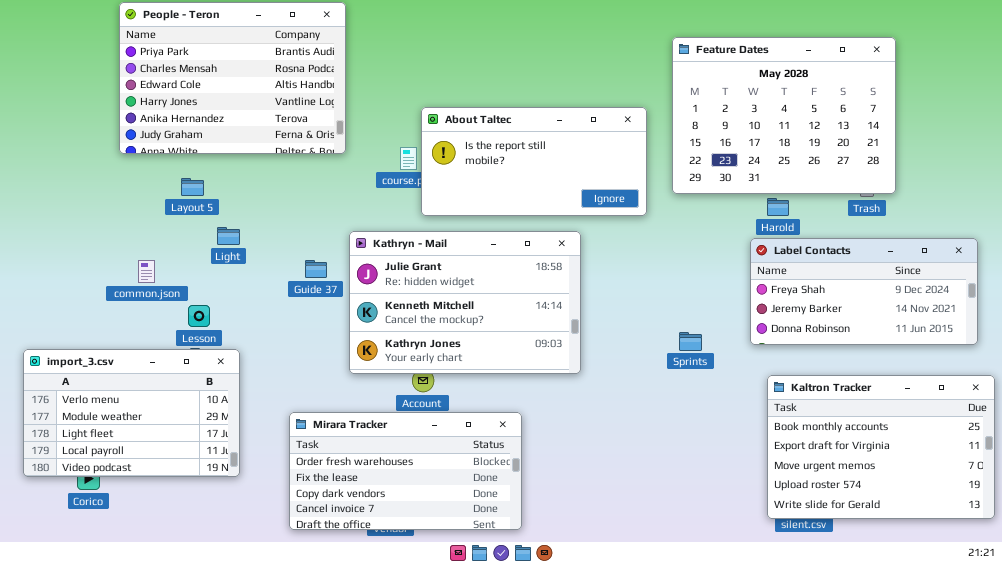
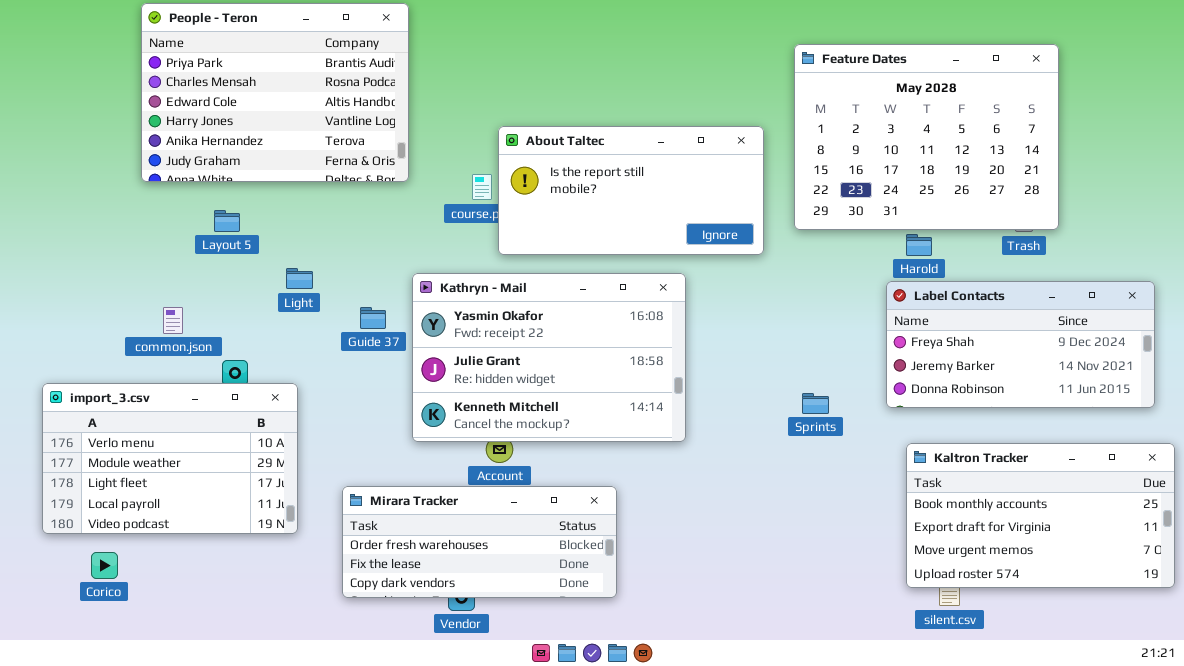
Light: [217,227,240,245] -> [286,268,313,289], moved
Kathryn - Mail: [349,231,581,374] -> [412,273,686,442], scrolled up 1 row
import_3.csv: [23,349,240,477] -> [42,383,298,534], moved
Kaltron Tracker: [767,375,995,519] -> [906,443,1175,588], resized
Mirara Tracker: [289,412,522,530] -> [342,486,617,598], resized

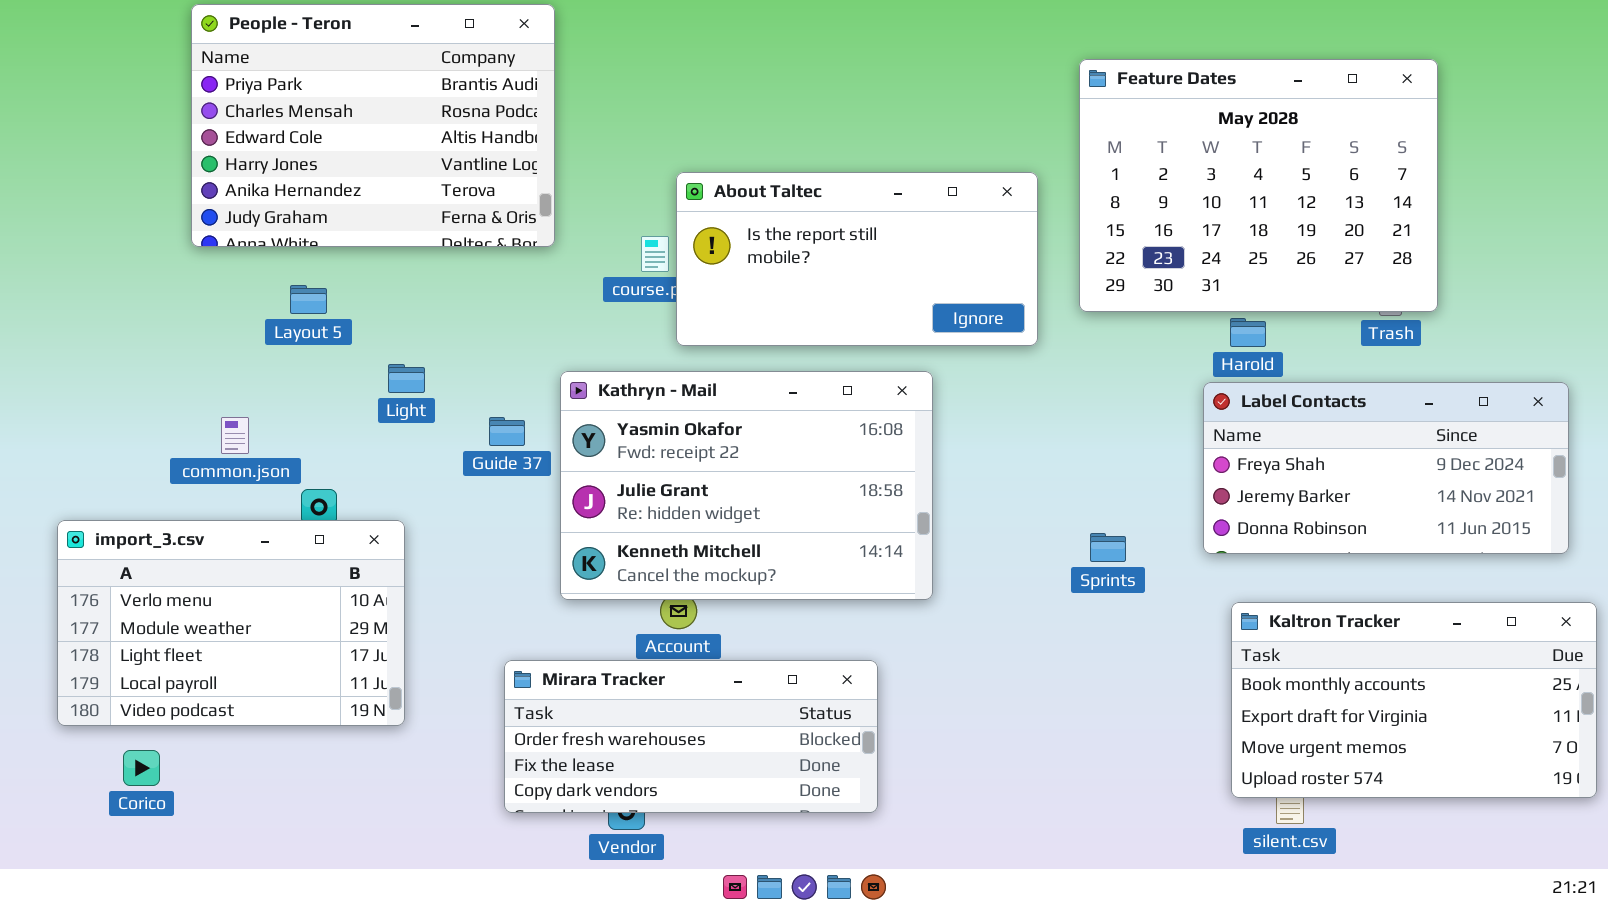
Mirara Tracker: [342,486,617,598] -> [504,660,878,813], moved

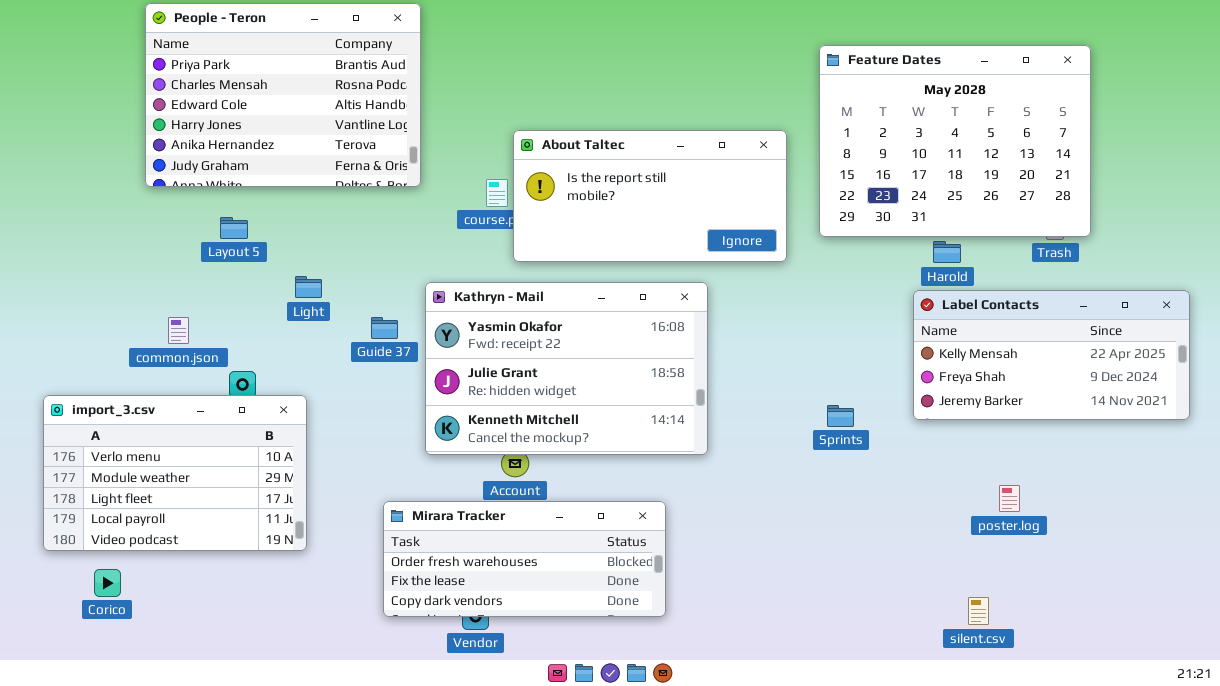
Label Contacts: [1203,382,1569,554] -> [913,290,1190,420], scrolled up 1 row
Kaltron Tracker: [1231,602,1597,798] -> none, closed

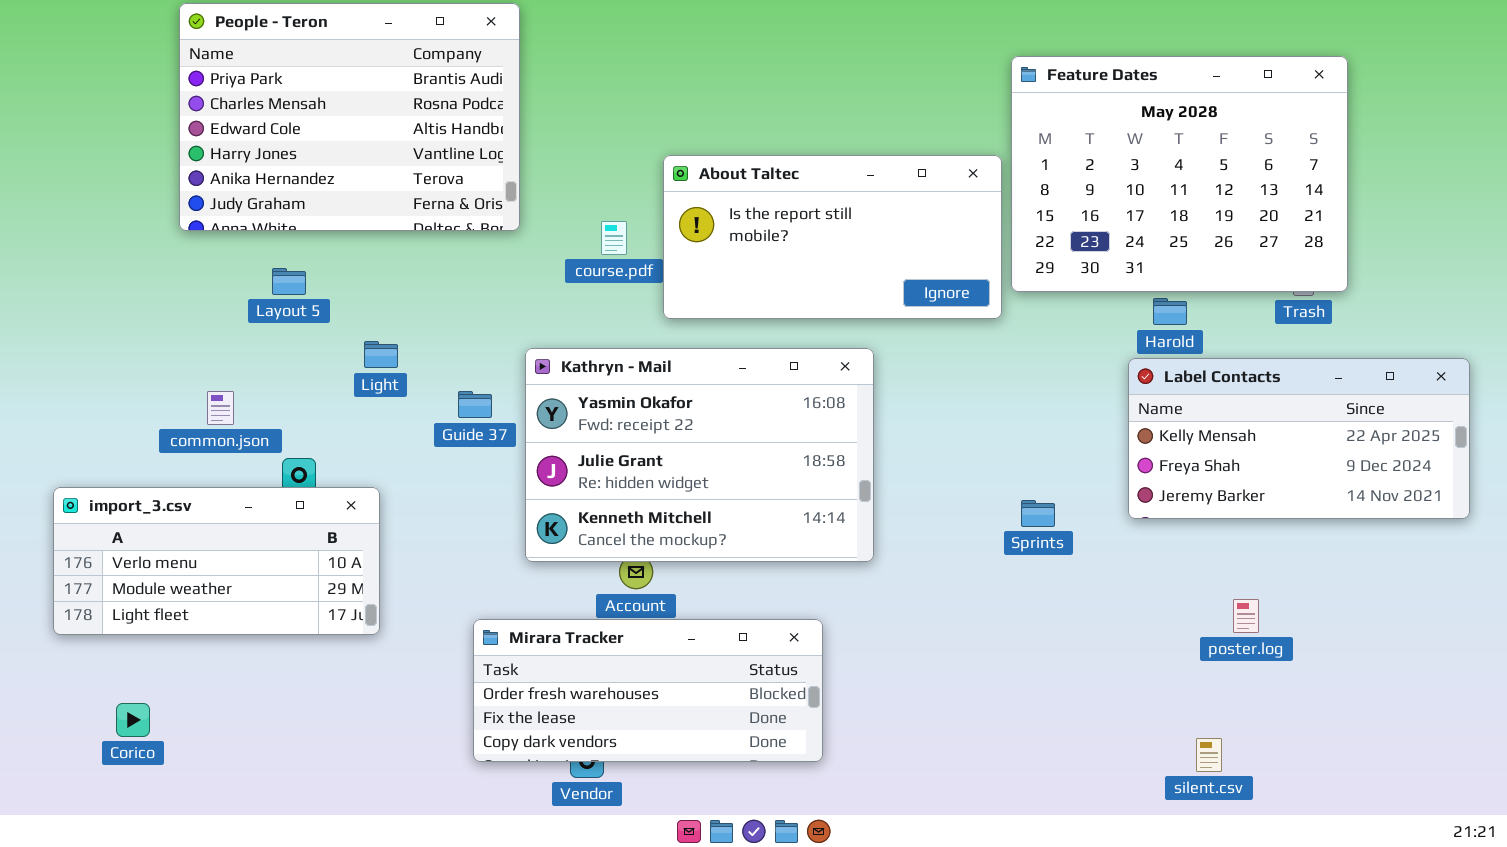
About Taltec: [513,130,787,262] -> [663,155,1002,319], moved
import_3.csv: [43,395,307,551] -> [53,487,380,635], resized

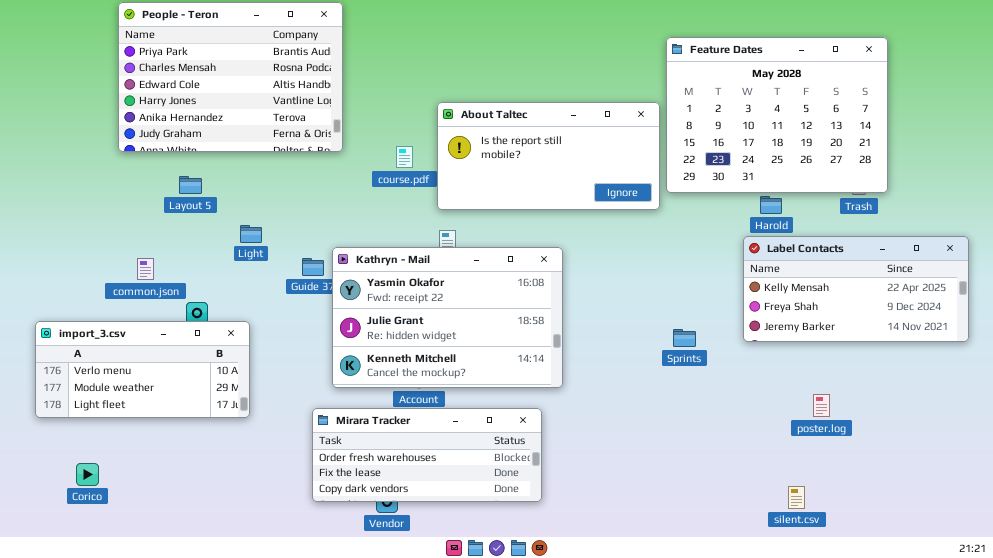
Kathryn - Mail: [525,348,874,562] -> [332,247,563,388], moved

